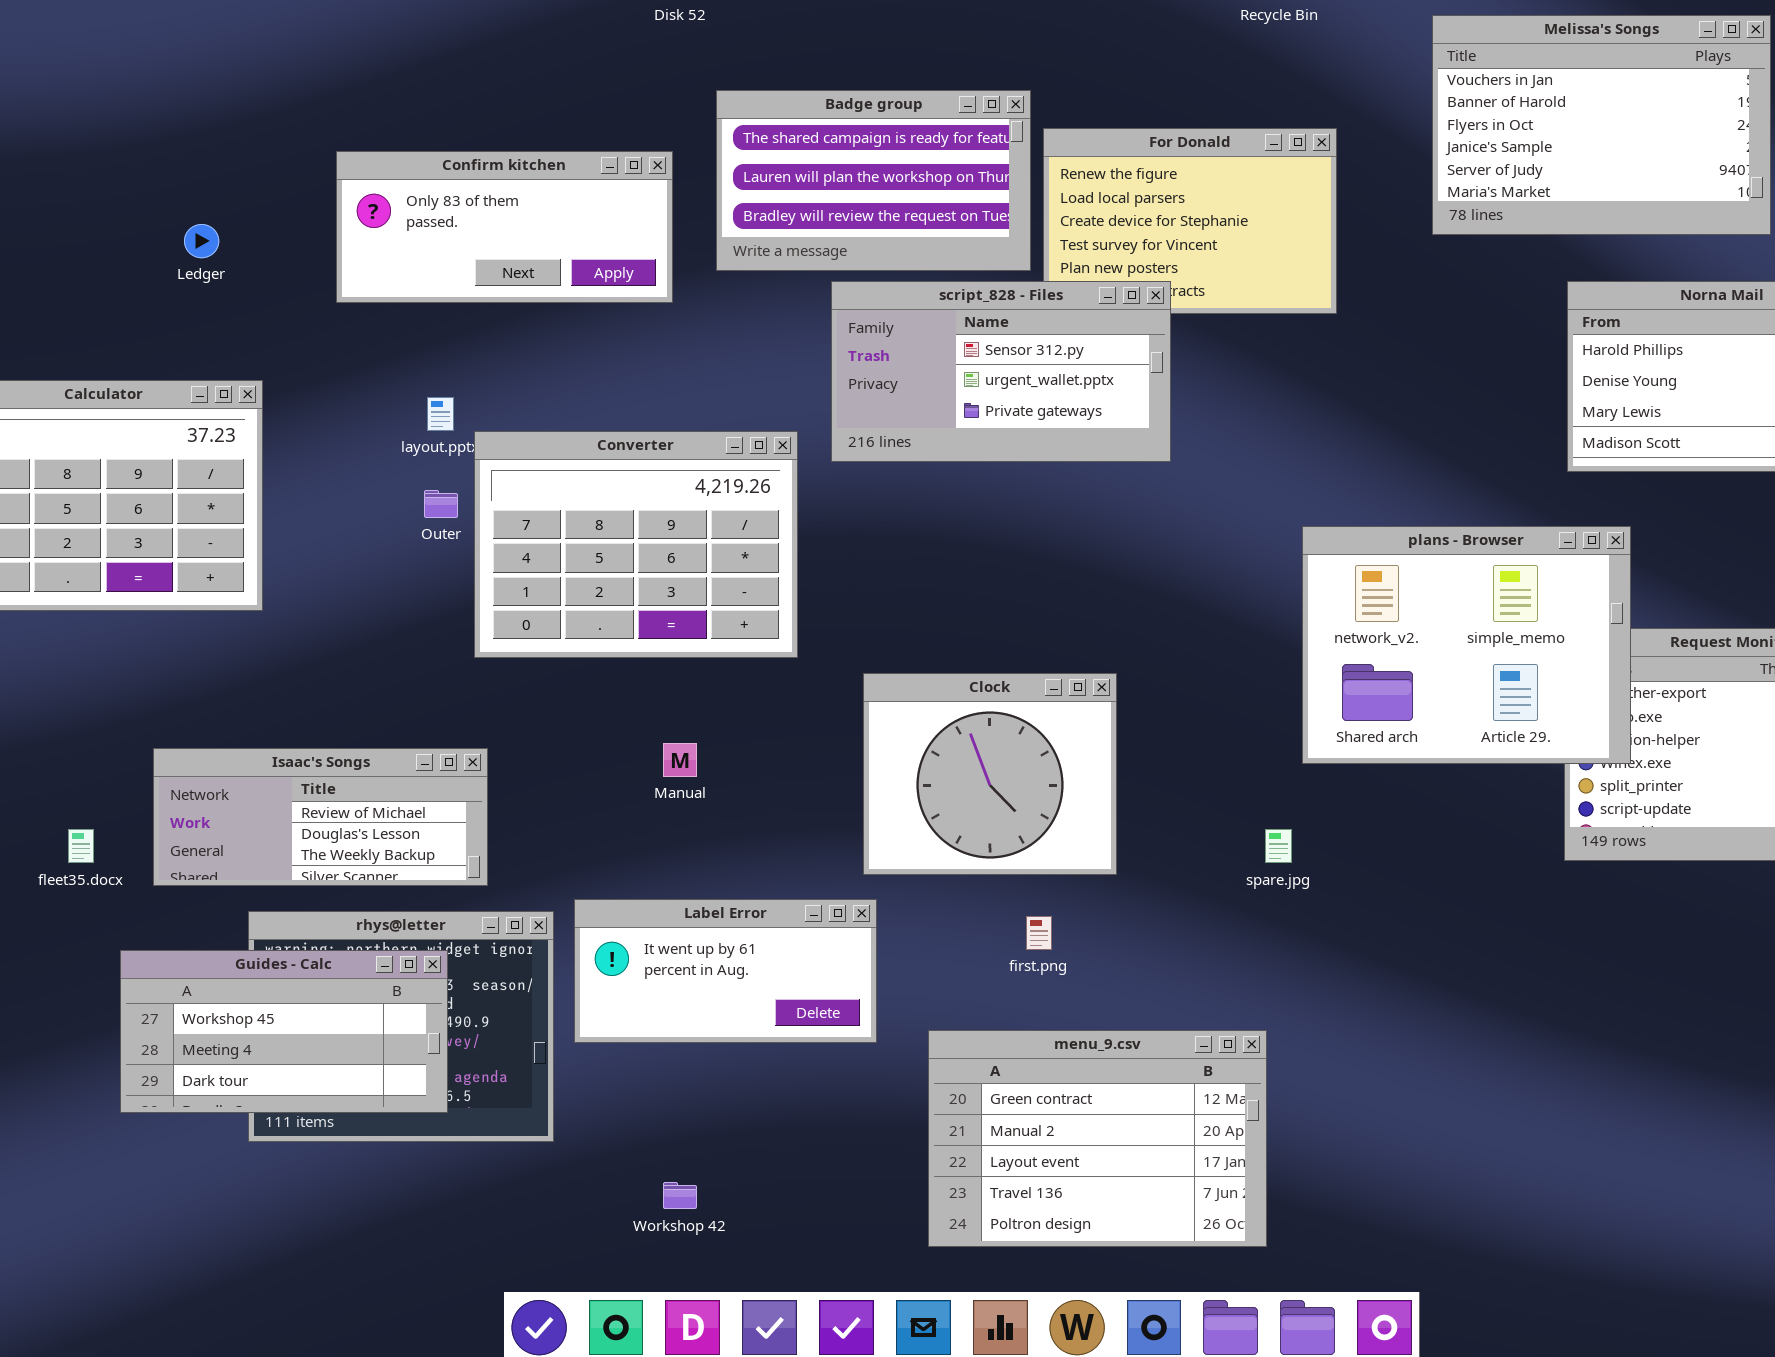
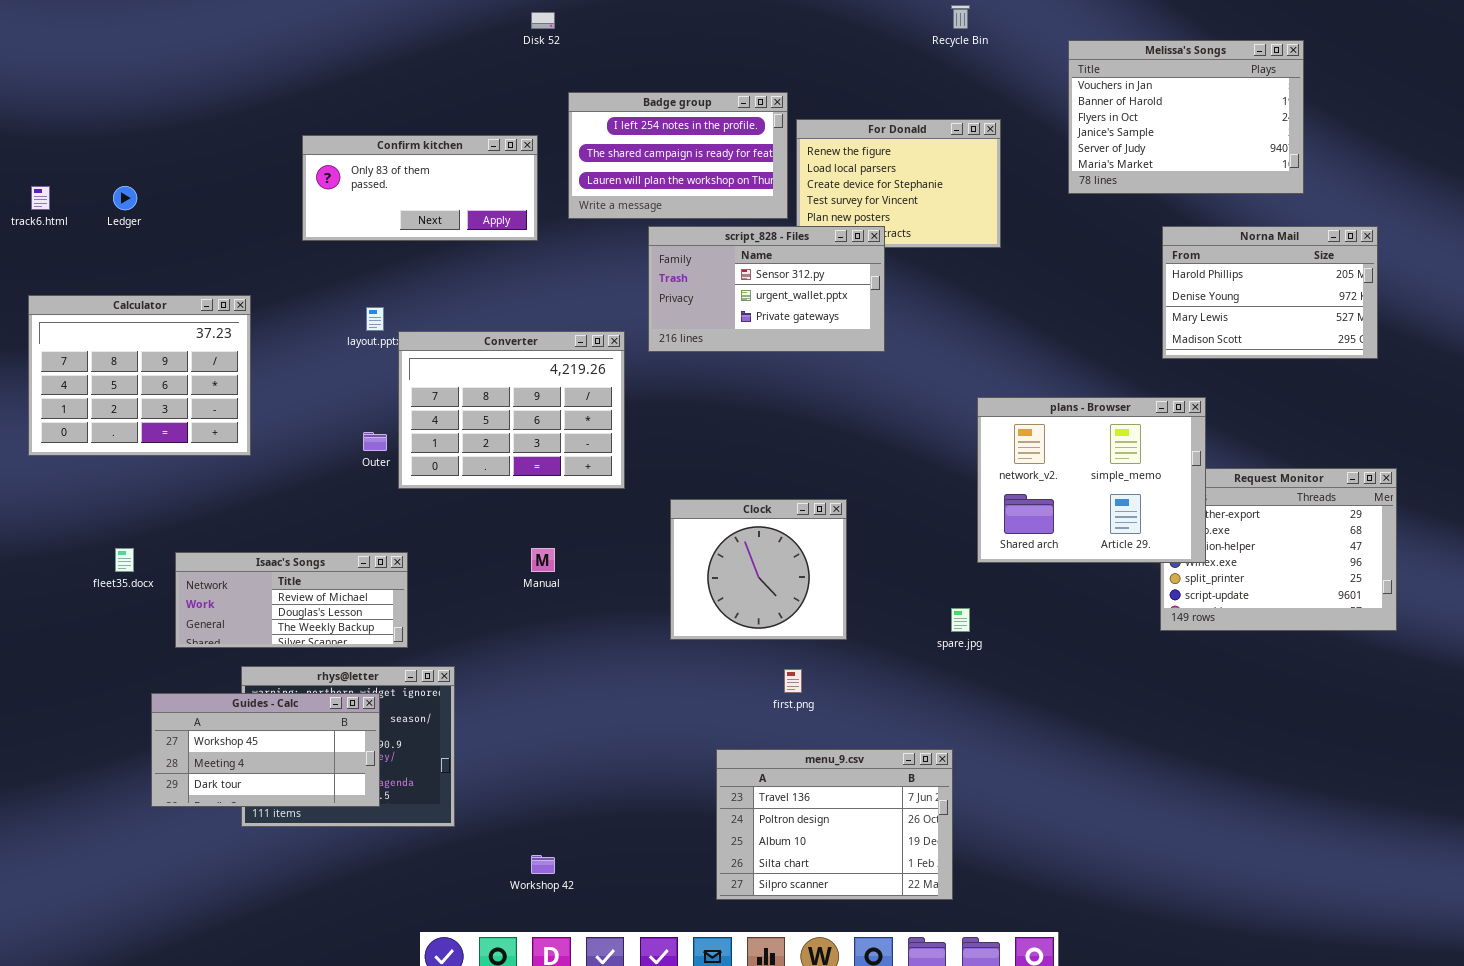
Badge group: [716,90,1031,271] -> [568,92,788,219], scrolled up 1 row
Ledger: [184,224,219,258] -> [113,186,137,210], moved
Outer: [424,490,458,518] -> [363,432,387,451], moved
fleet35.docx: [68,829,94,863] -> [115,548,134,572], moved
Label Error: [574,899,877,1043] -> none, closed
menu_9.csv: [928,1030,1267,1247] -> [716,749,953,900], scrolled down 3 rows

